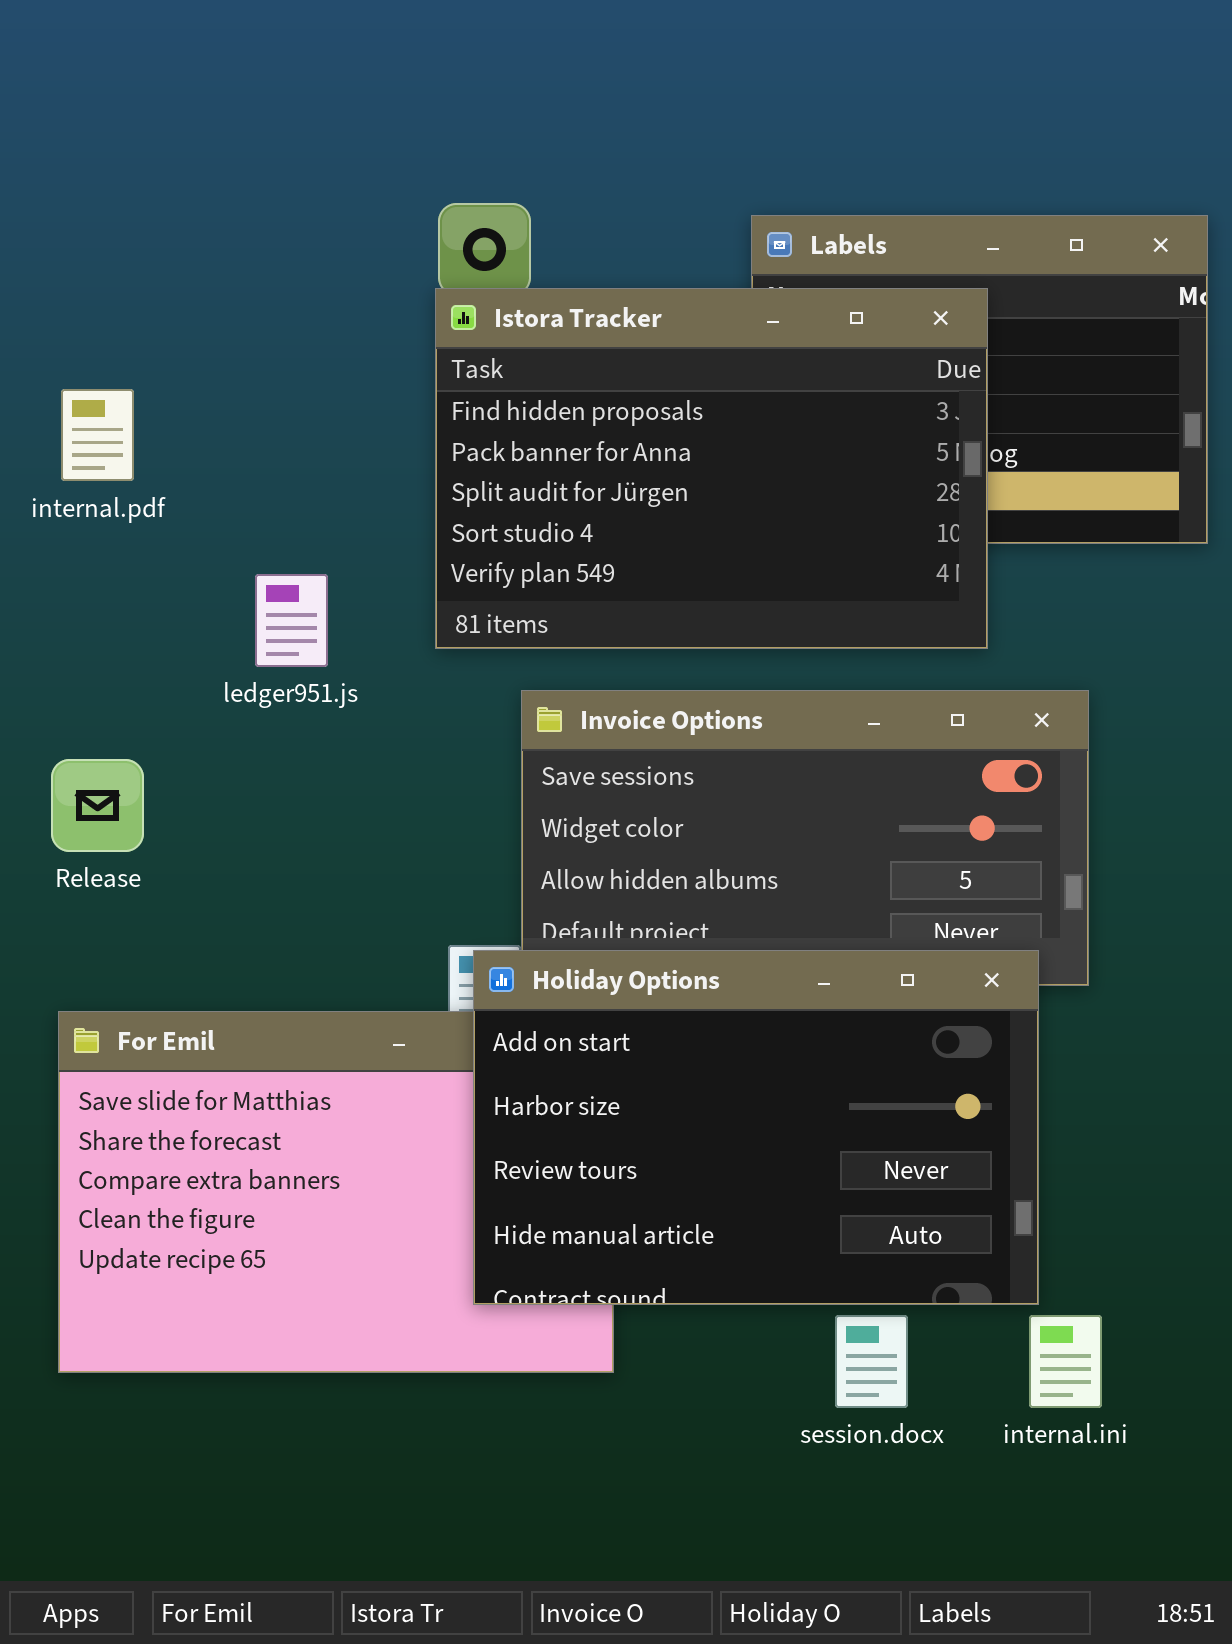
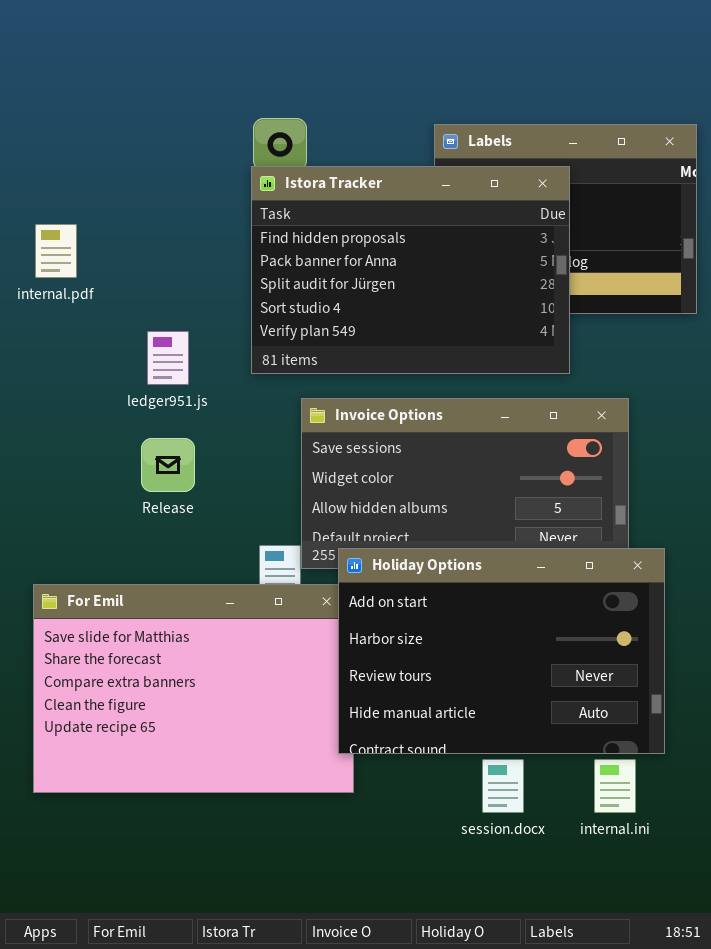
Release: [51,759,144,852] -> [141,438,195,492], moved
Holiday Options: [473,950,1039,1305] -> [338,548,665,754], moved

